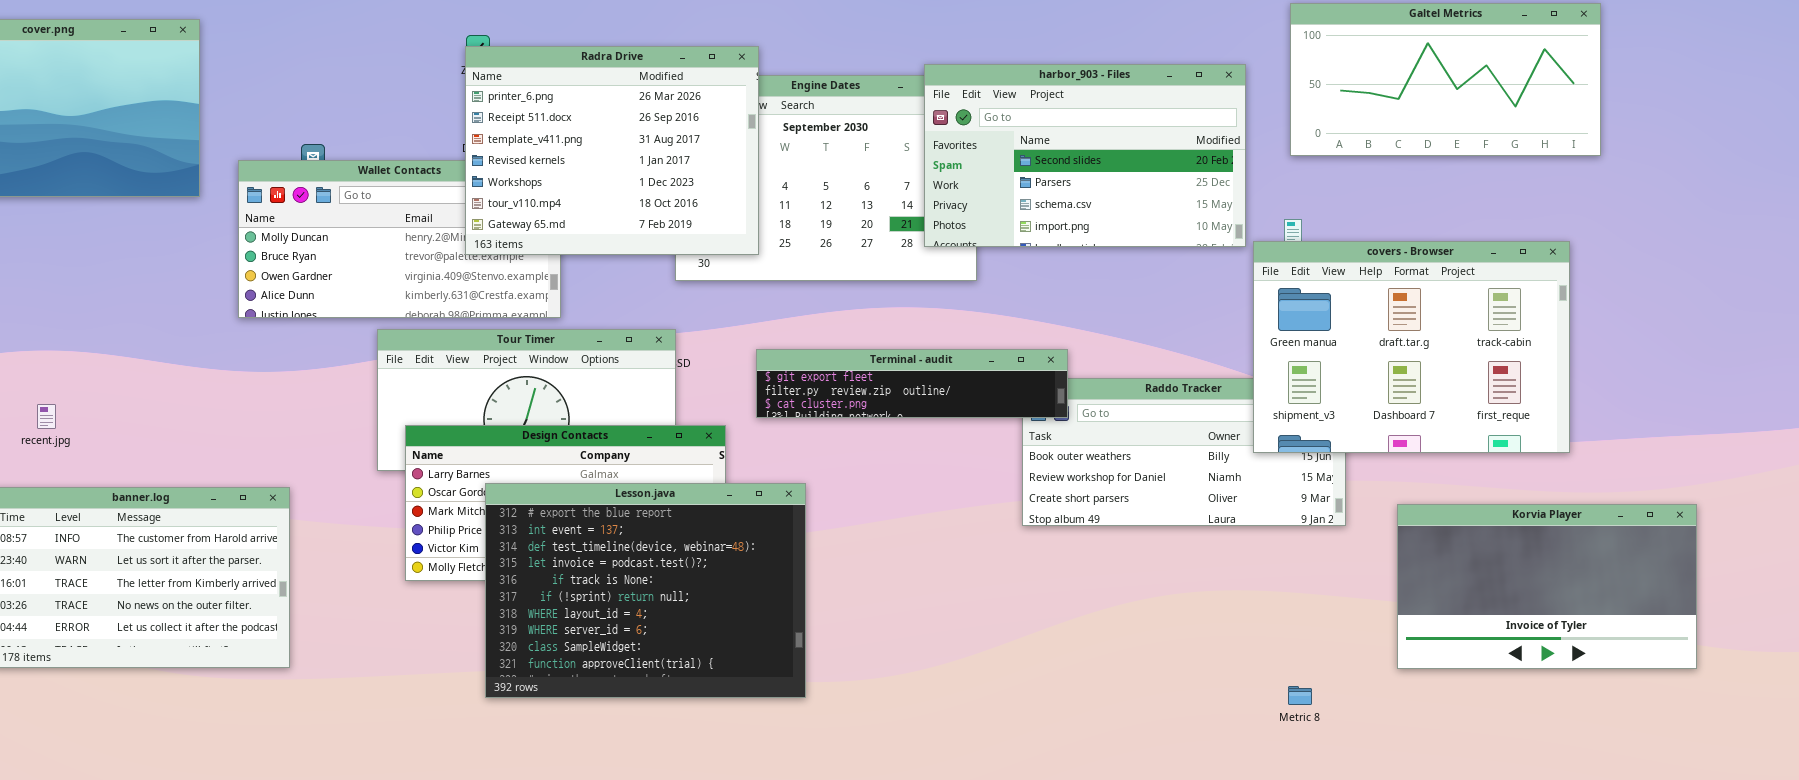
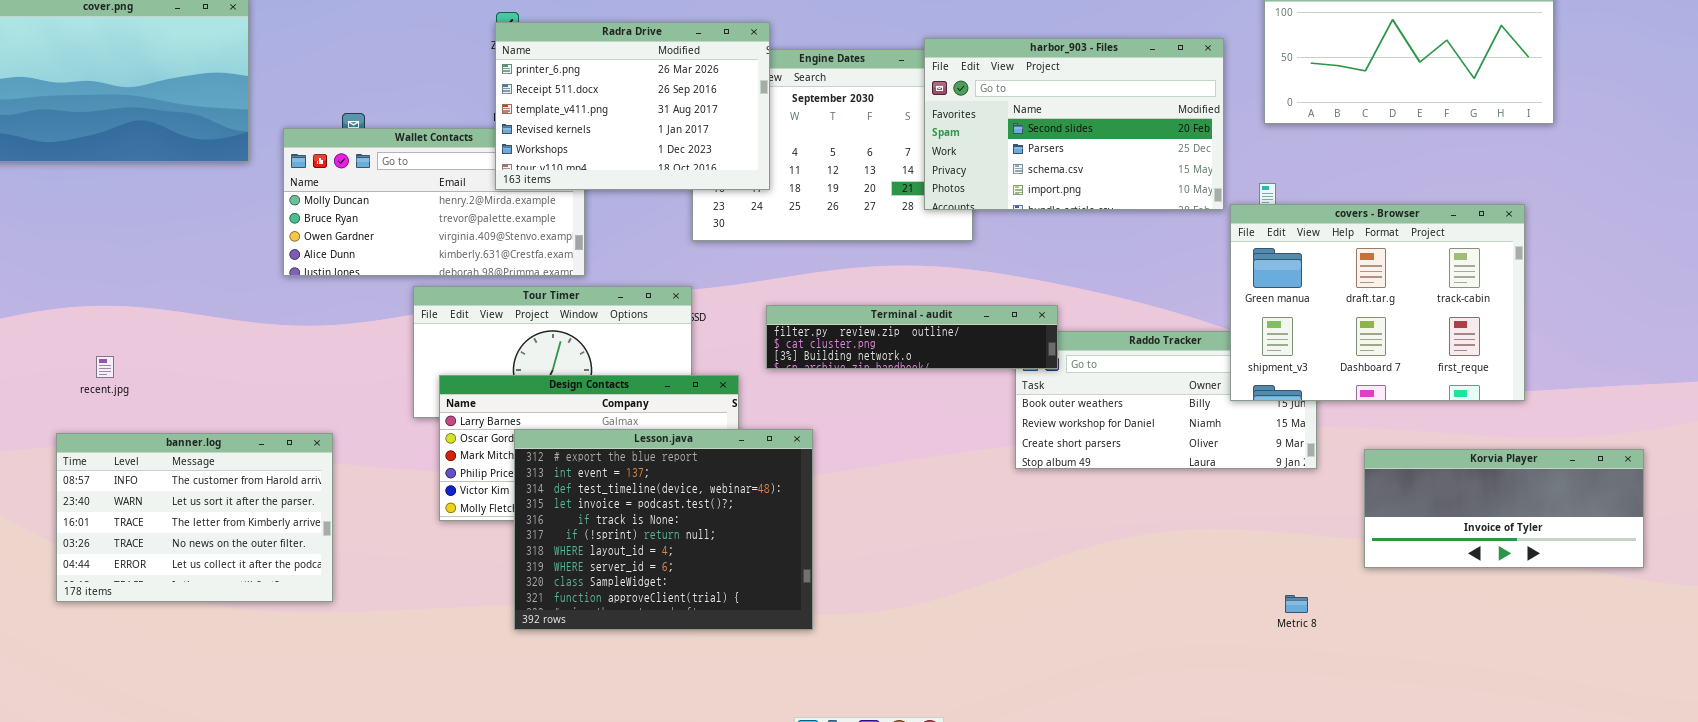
Radra Drive: [465,46,759,255] -> [495,22,770,190], resized
Terminal - audit: [756,349,1068,418] -> [766,305,1058,369], scrolled down 1 row
Korvia Player: [1397,504,1697,669] -> [1364,449,1644,568], resized
Metric 8: [1288,686,1312,705] -> [1285,595,1308,613], moved

